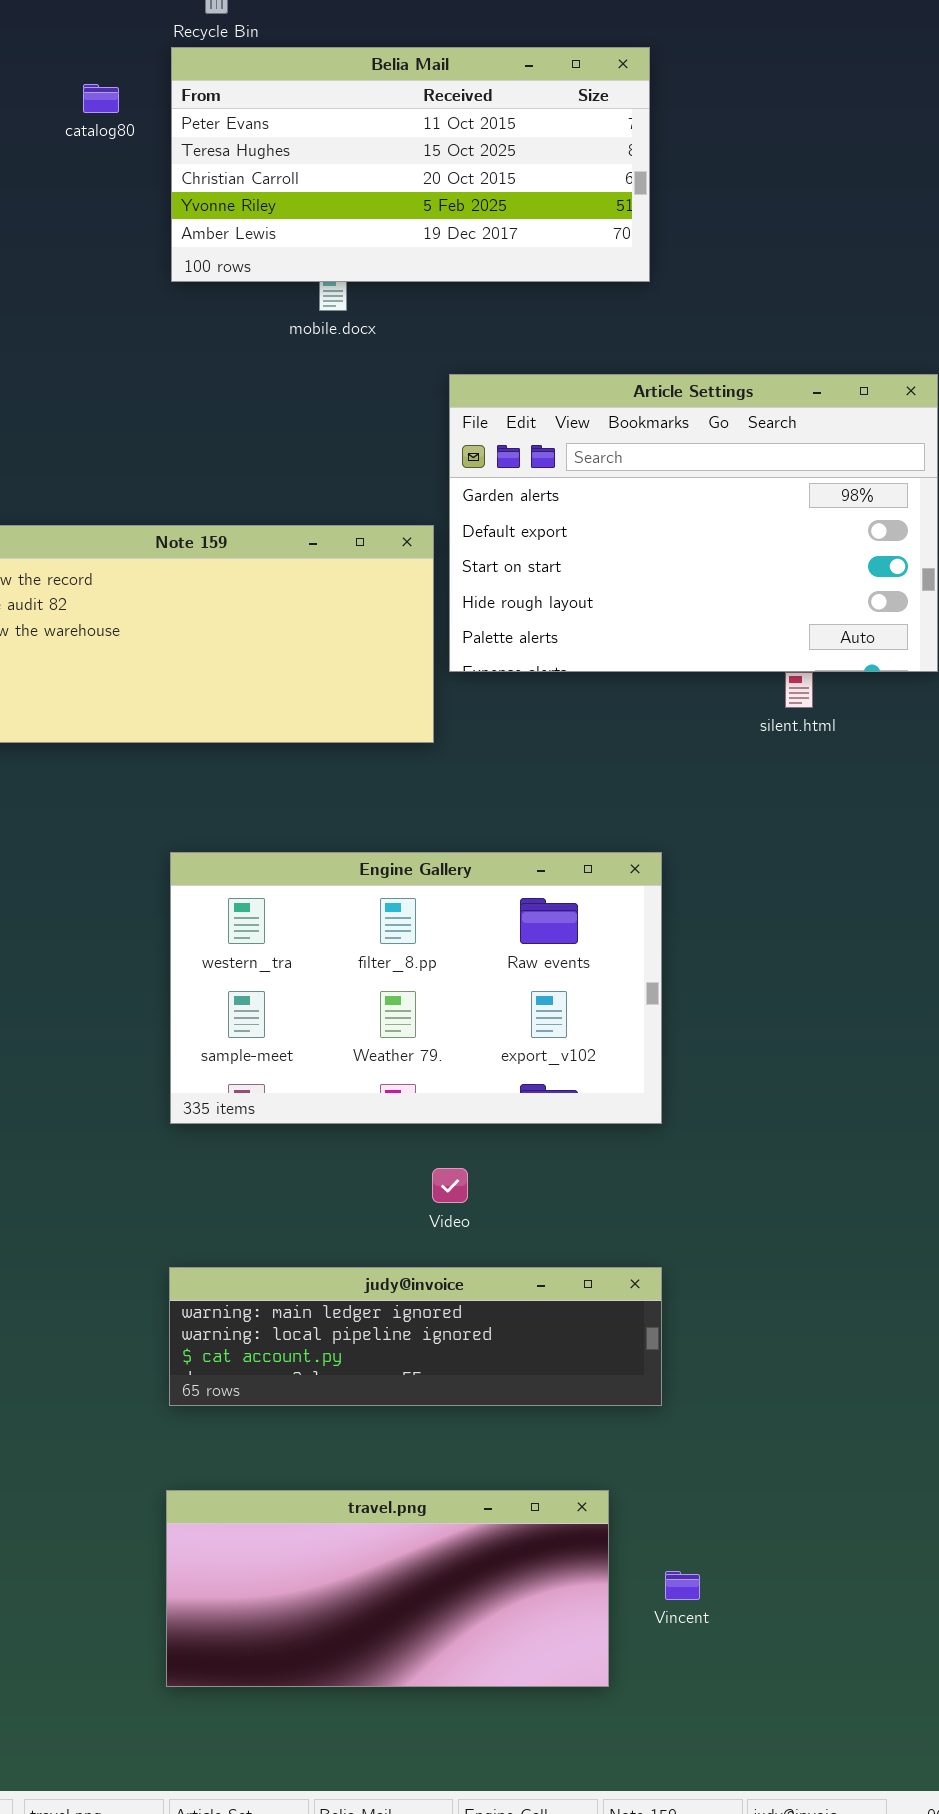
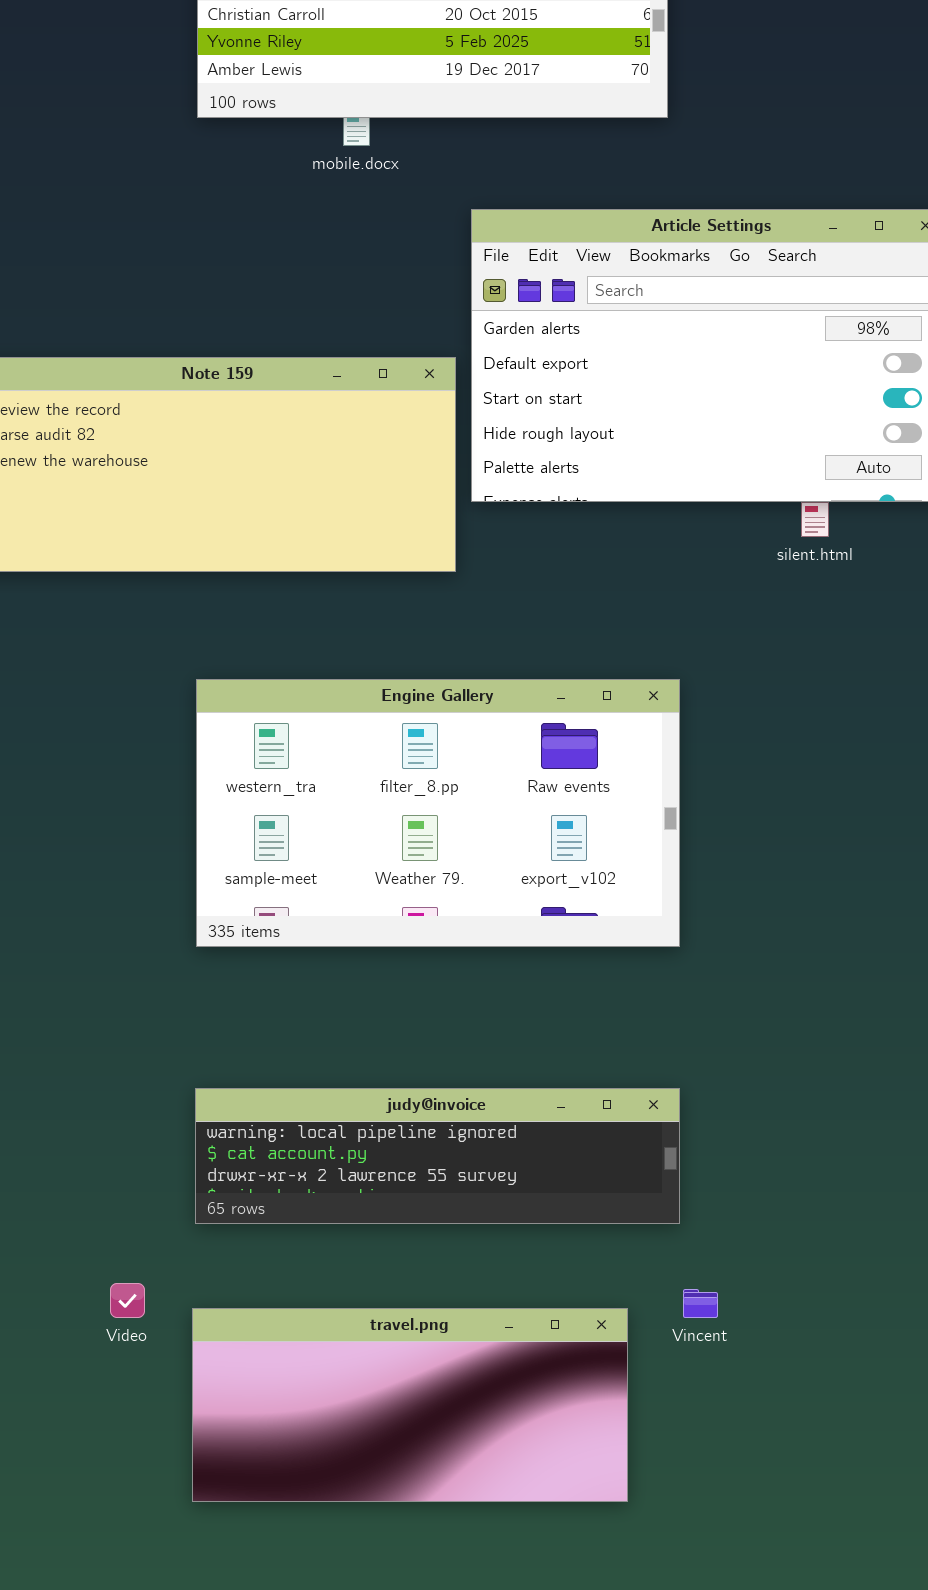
Video: [432,1168,468,1203] -> [110,1283,145,1318], moved
judy@invoice: [169,1267,662,1406] -> [195,1088,680,1224], scrolled down 1 row
Vincent: [665,1571,700,1600] -> [683,1289,718,1318], moved

